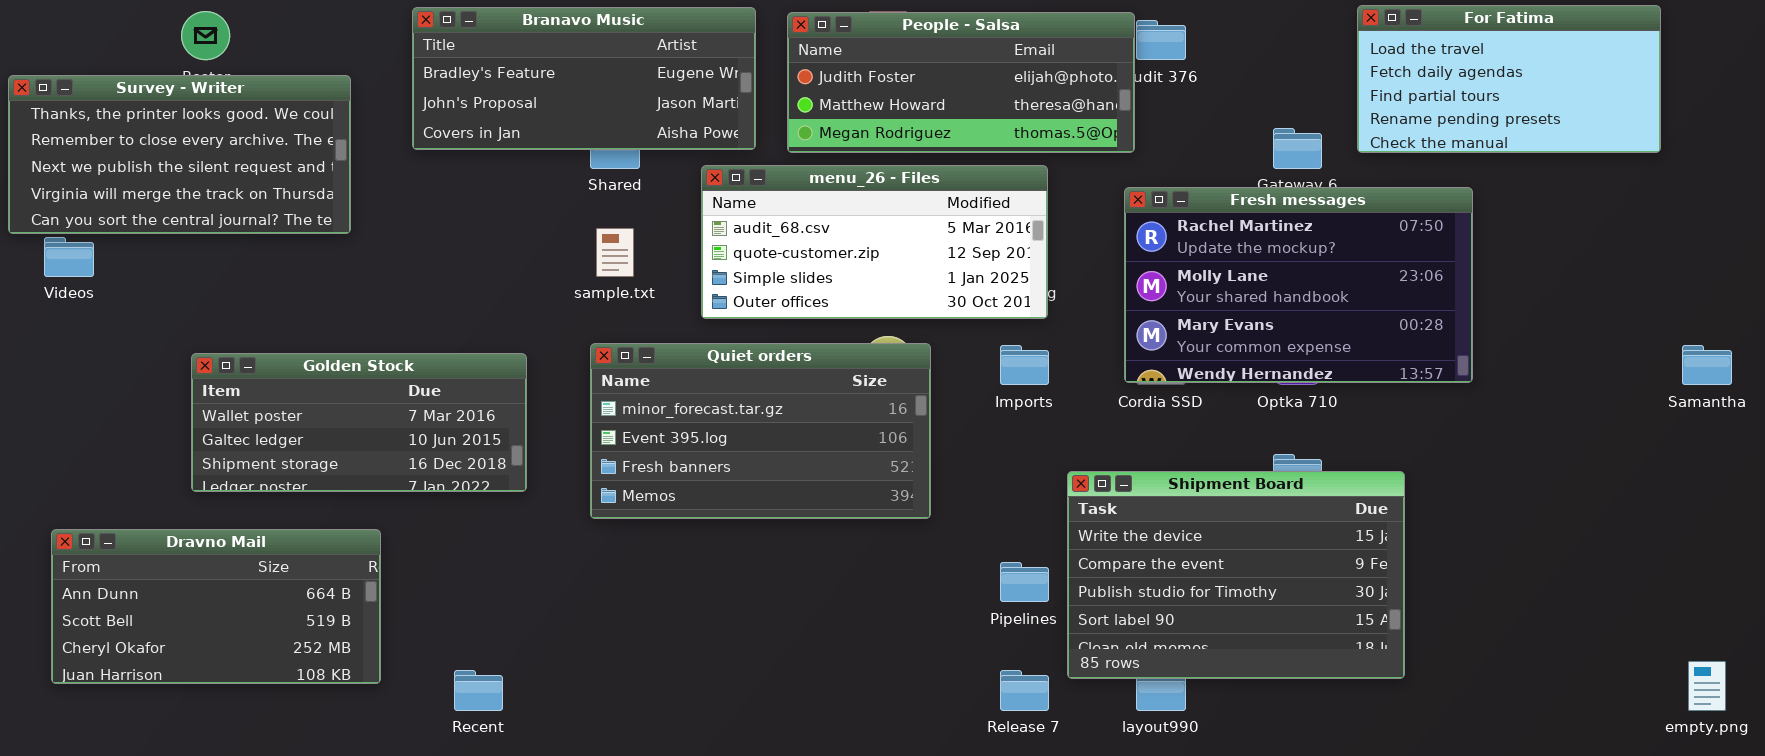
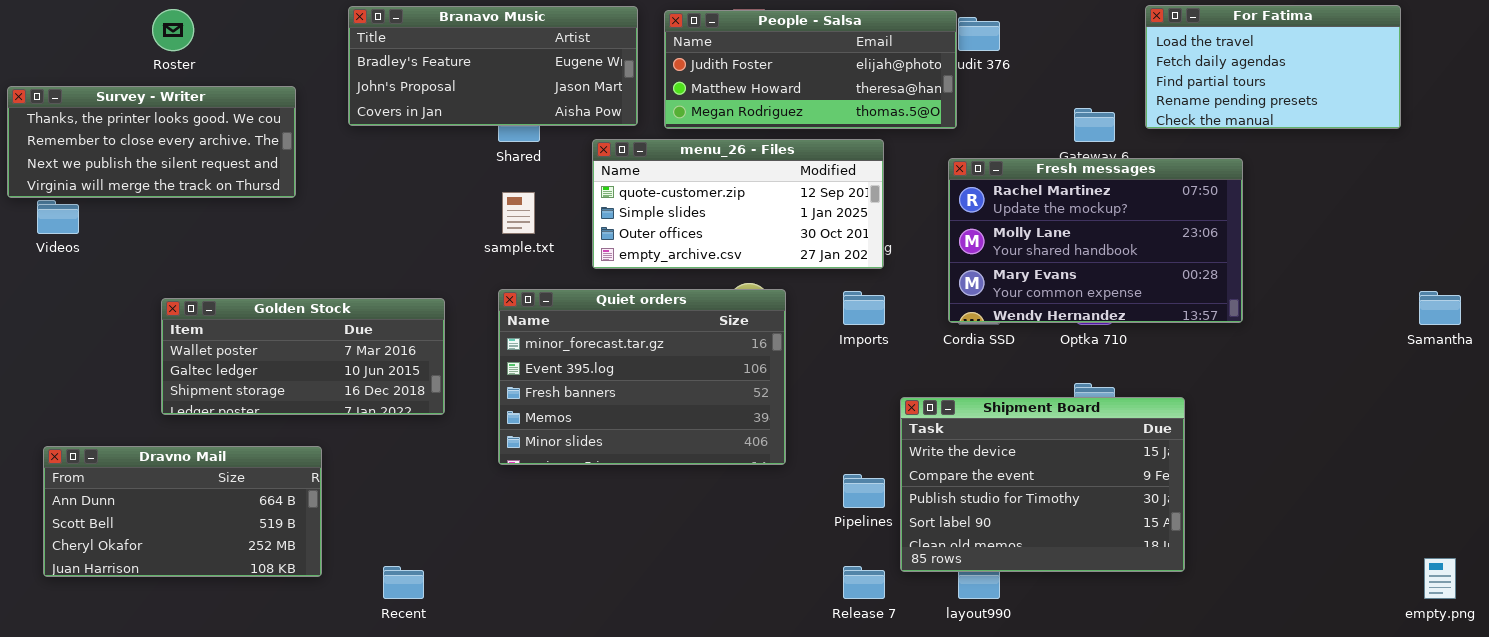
Survey - Writer: [8,75,351,234] -> [7,86,296,198], resized
menu_26 - Files: [701,165,1048,319] -> [592,139,884,269], scrolled down 1 row
Quiet orders: [590,343,931,519] -> [498,289,786,465], resized

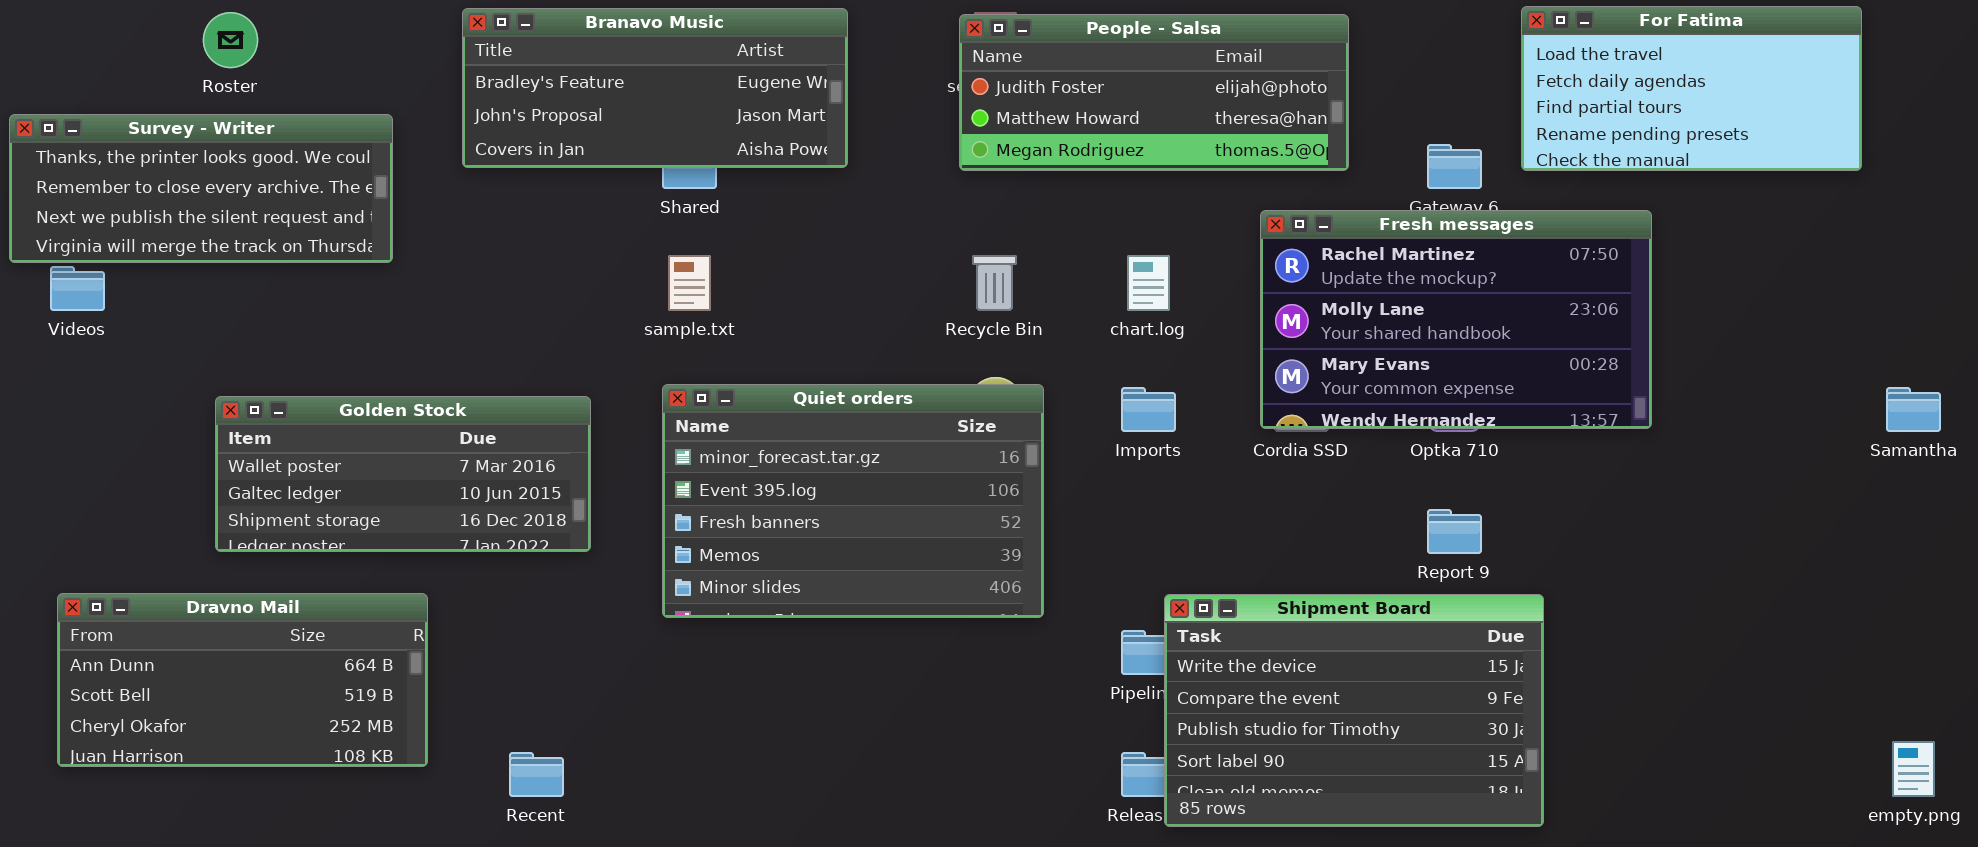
People - Salsa: [664,10,957,129] -> [959,14,1349,171], moved
menu_26 - Files: [592,139,884,269] -> none, closed
Shipment Board: [900,397,1185,572] -> [1164,594,1544,827], moved

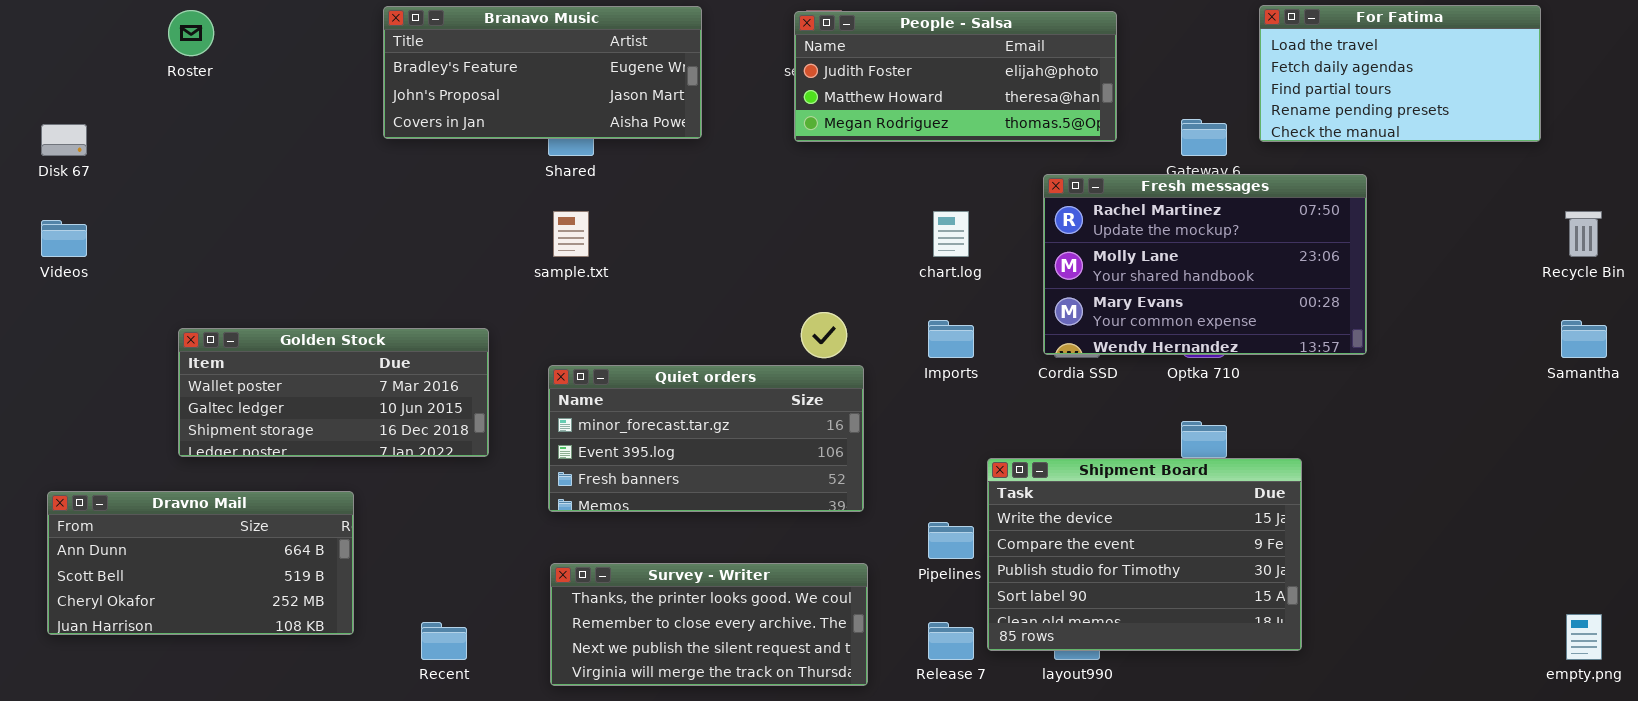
Survey - Writer: [9,114,393,263] -> [550,563,868,686], moved
Recycle Bin: [972,255,1017,311] -> [1565,211,1602,257], moved
Quiet orders: [662,384,1044,618] -> [548,365,864,512], resized
Shipment Board: [1164,594,1544,827] -> [987,458,1302,651], moved

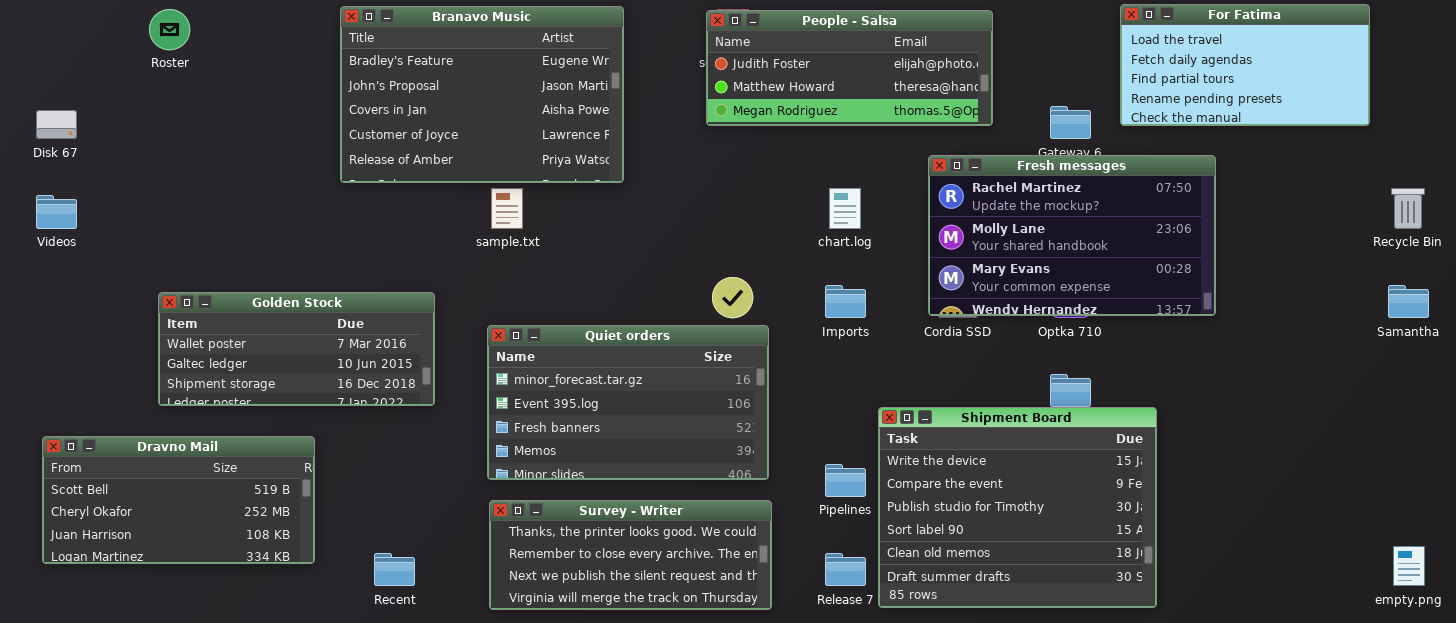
Branavo Music: [383,6,702,139] -> [340,6,624,183], resized
Quiet orders: [548,365,864,512] -> [487,325,769,480], resized
Shipment Board: [987,458,1302,651] -> [878,407,1157,608], resized
Dravno Mail: [47,491,354,635] -> [42,436,315,564], scrolled down 1 row

